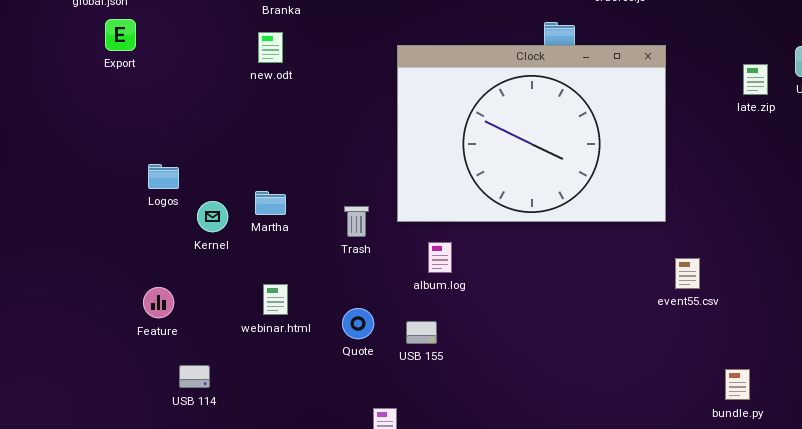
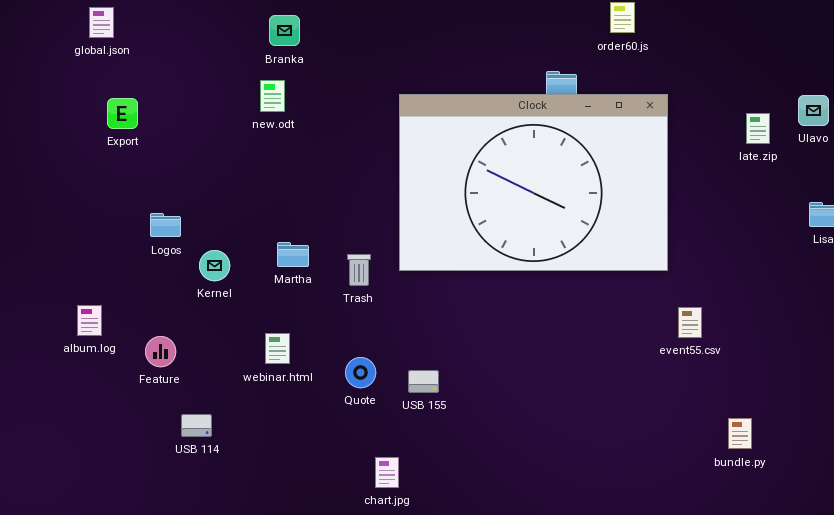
Export: [105,19,136,51] -> [107,98,138,129], moved
Martha: [255,191,286,215] -> [277,242,309,267], moved
album.log: [428,242,452,273] -> [77,305,102,336], moved

